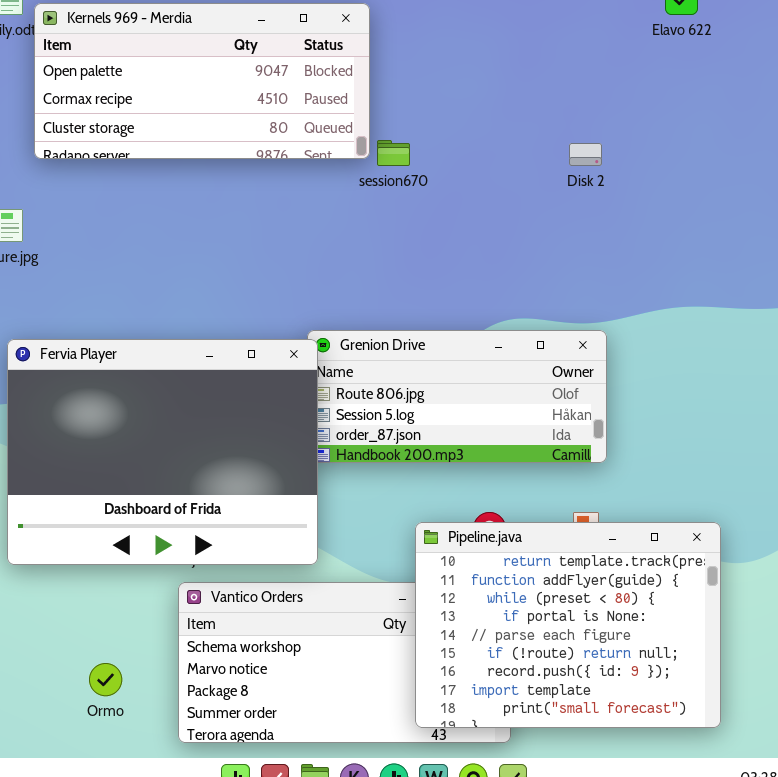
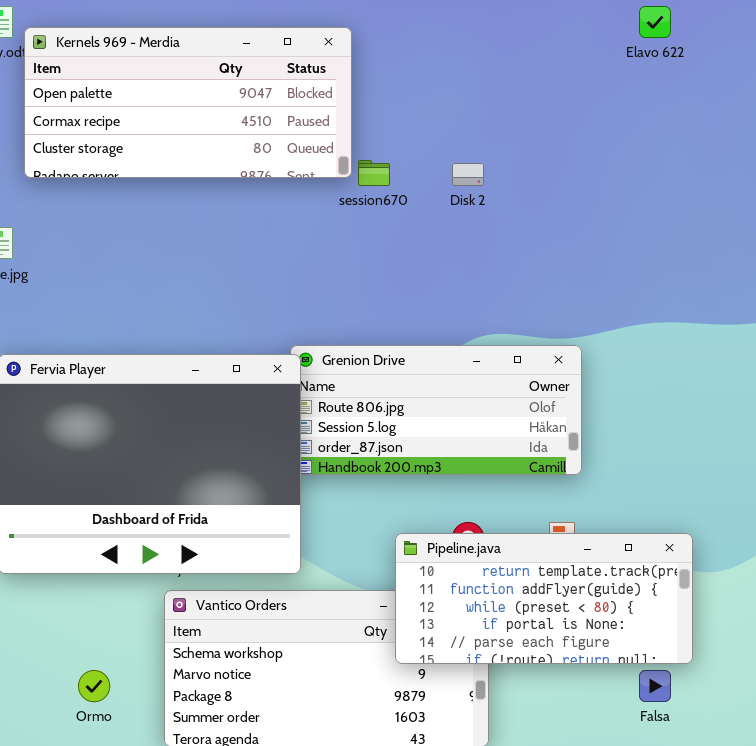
Disk 2: [569,143,602,166] -> [452,163,484,186], moved
Pipeline.java: [415,522,721,728] -> [395,533,693,664], resized

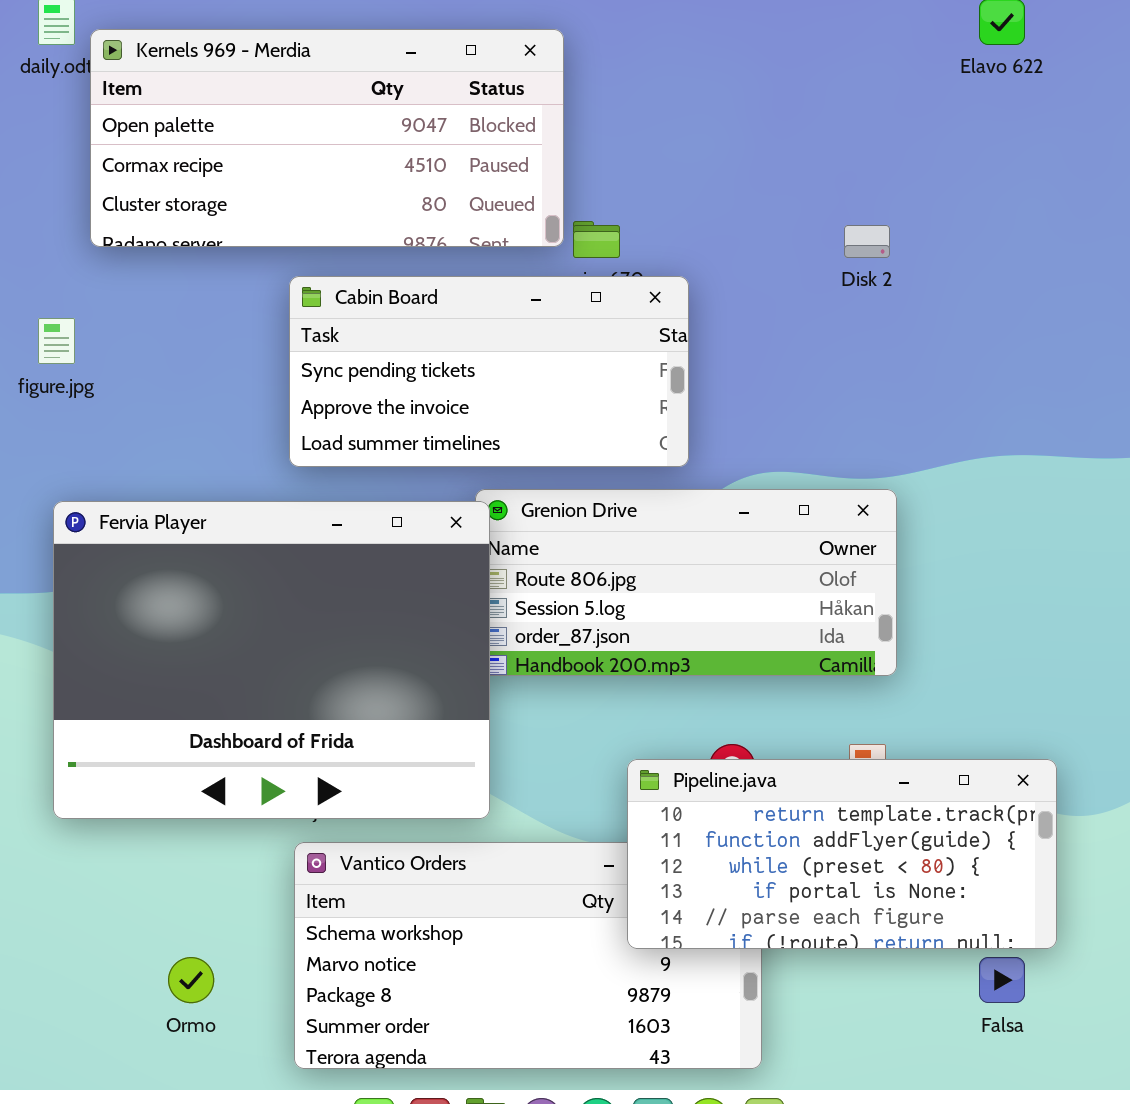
Disk 2: [452,163,484,186] -> [844,225,890,258], moved
Cabin Board: none -> [289,276,689,467], opened

